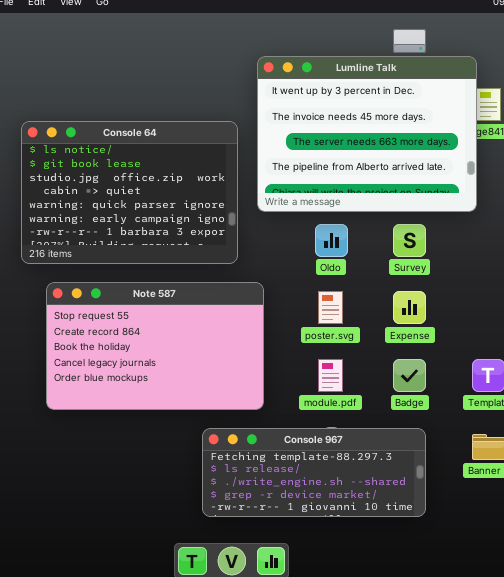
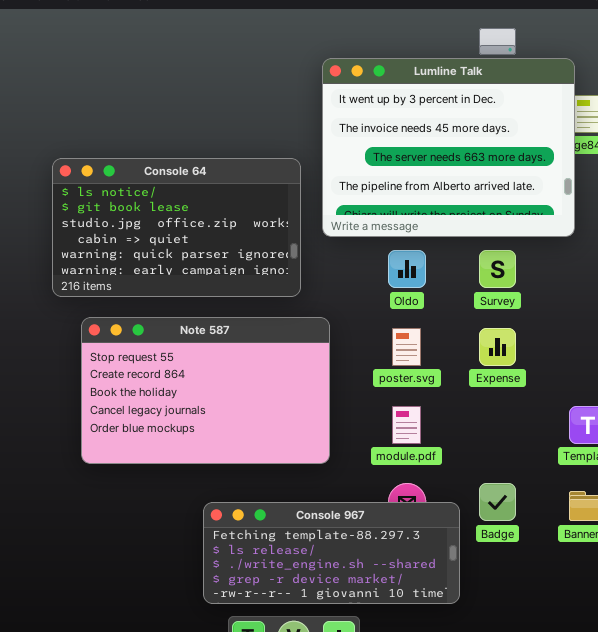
Console 64: [21,121,238,264] -> [52,158,301,297], resized
Badge: [393,359,426,392] -> [479,483,516,521], moved
Console 967: [202,428,426,517] -> [203,502,460,604], moved

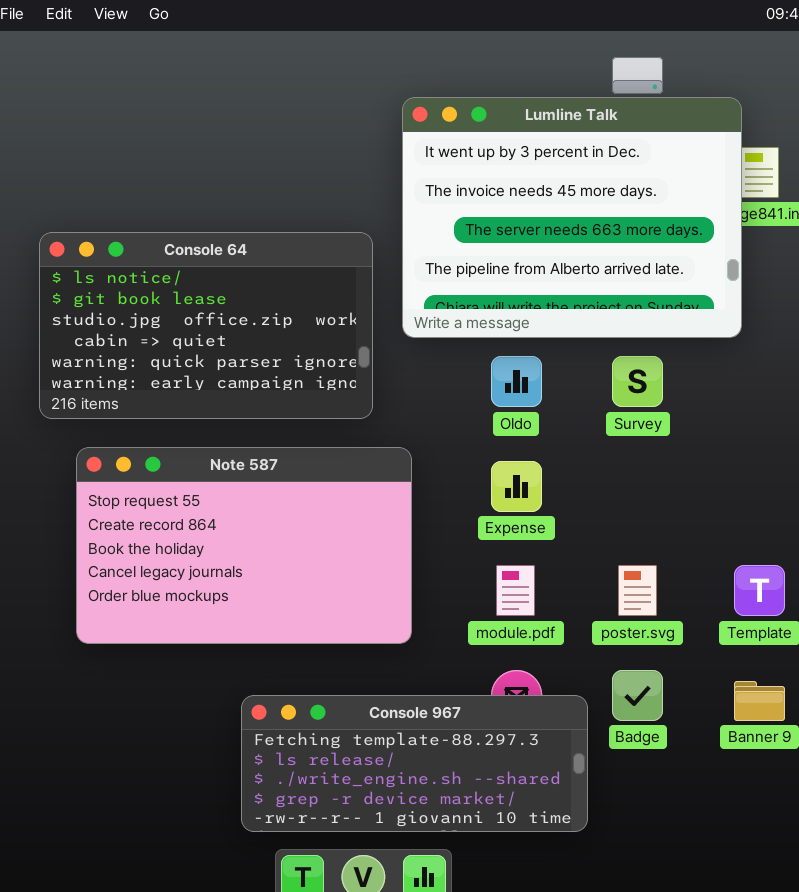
poster.svg: [392,328,421,366] -> [618,565,657,616], moved
Expense: [479,328,516,366] -> [491,461,542,512], moved

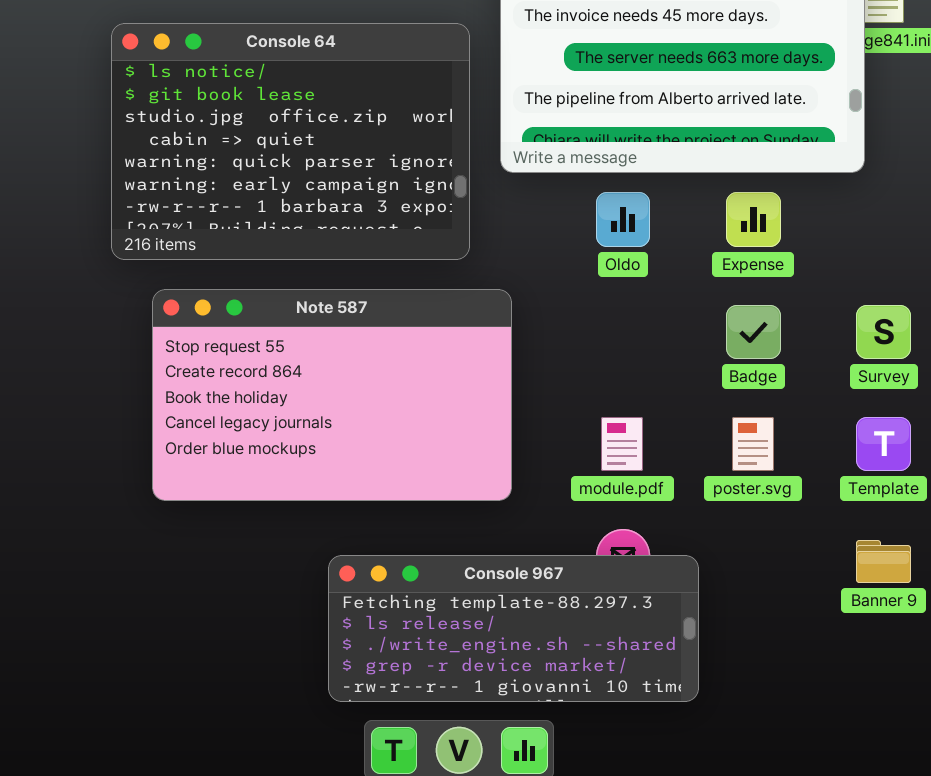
Console 64: [39,232,373,419] -> [111,23,470,260], resized
Survey: [612,356,663,407] -> [856,305,911,359], moved
Expense: [491,461,542,512] -> [726,192,781,247], moved
Badge: [612,670,663,721] -> [726,305,781,359], moved

